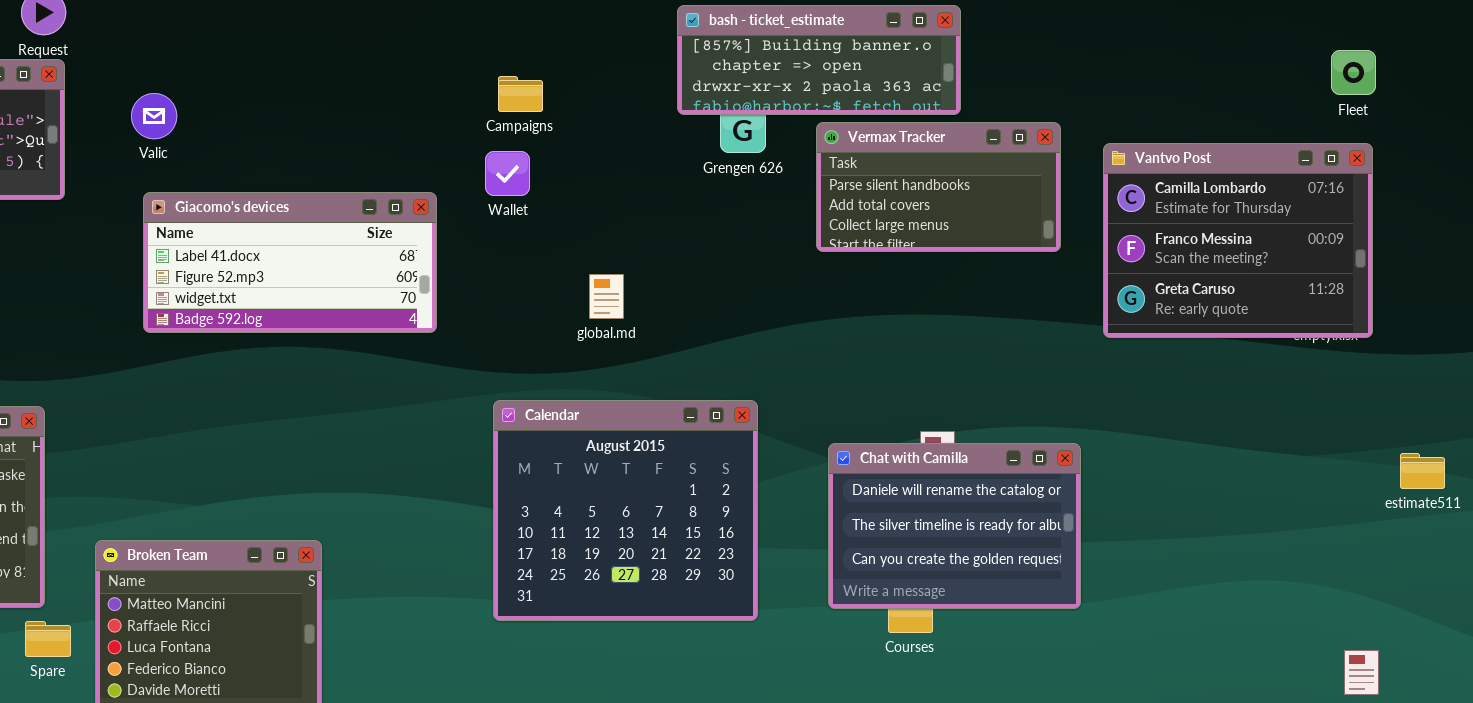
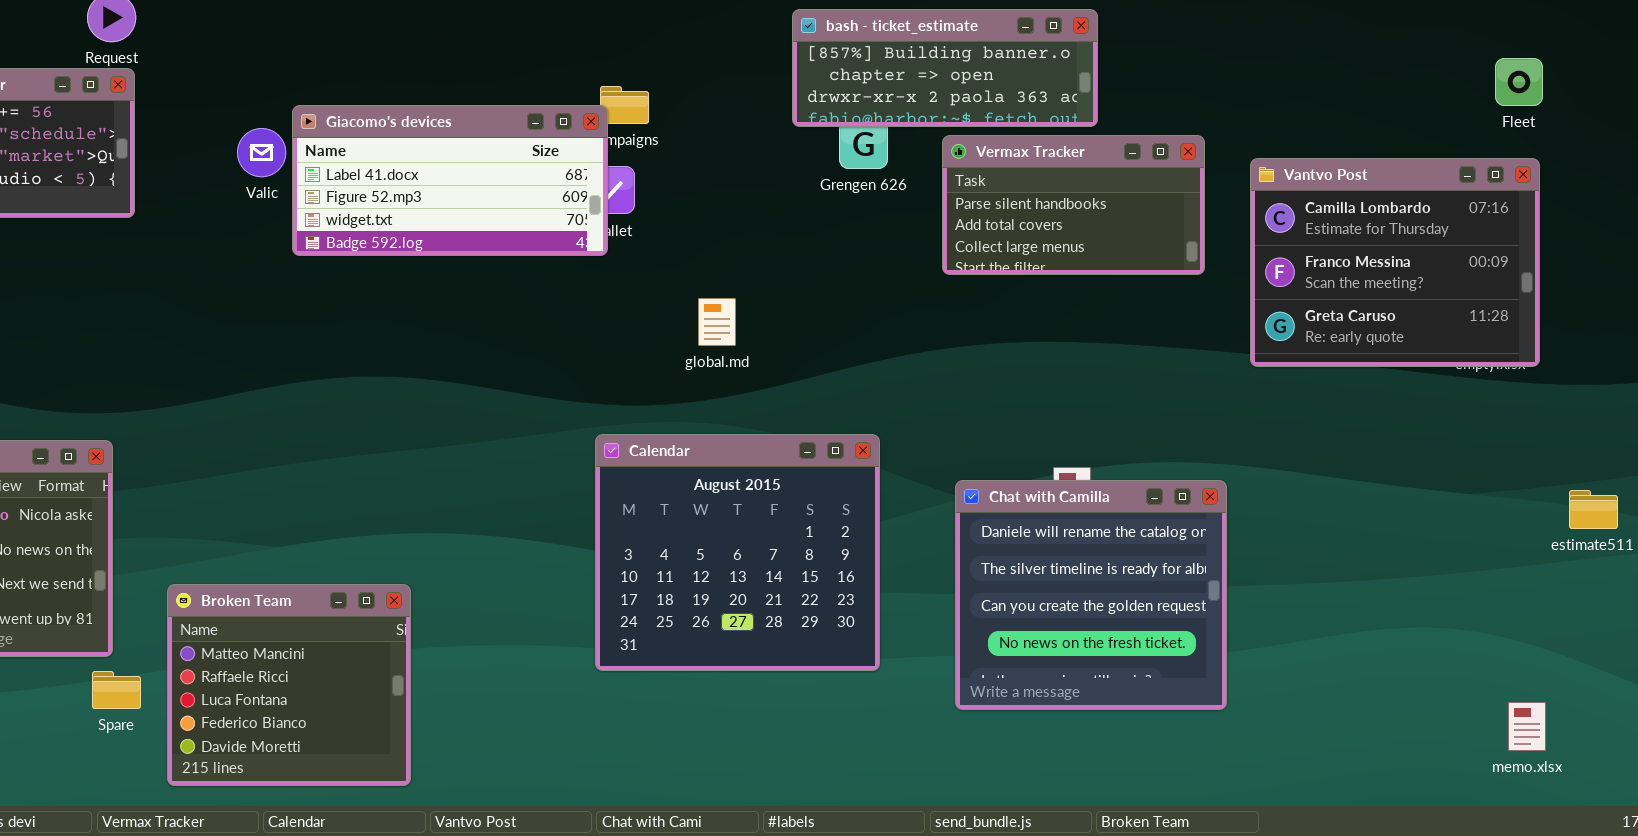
Valic: [131,93,177,139] -> [237,128,286,177], moved
Giacomo's devices: [143,192,437,333] -> [292,105,608,256], moved
Chat with Camilla: [828,443,1081,609] -> [955,480,1227,710], resized

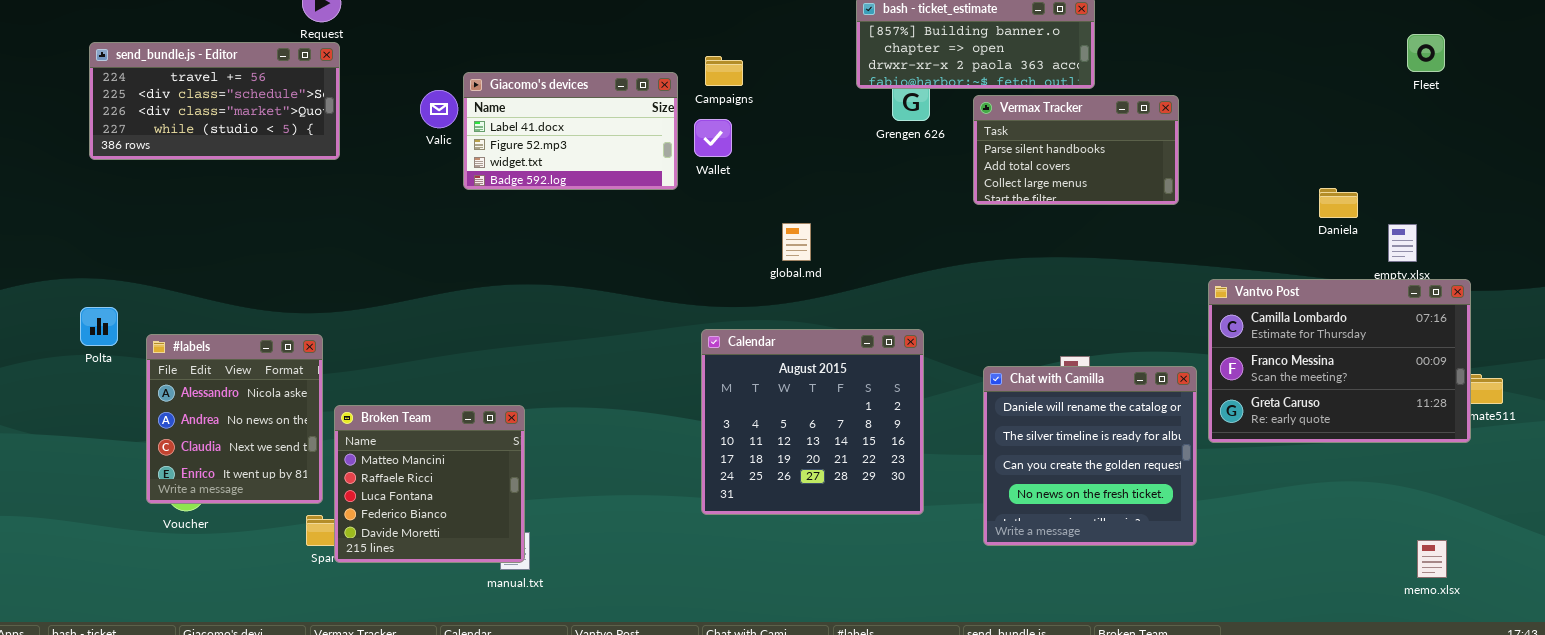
Giacomo's devices: [292,105,608,256] -> [463,72,678,190], resized
Vantvo Post: [1250,158,1540,367] -> [1208,279,1471,443], moved, resized
Broken Team: [167,584,411,786] -> [334,405,525,563], moved

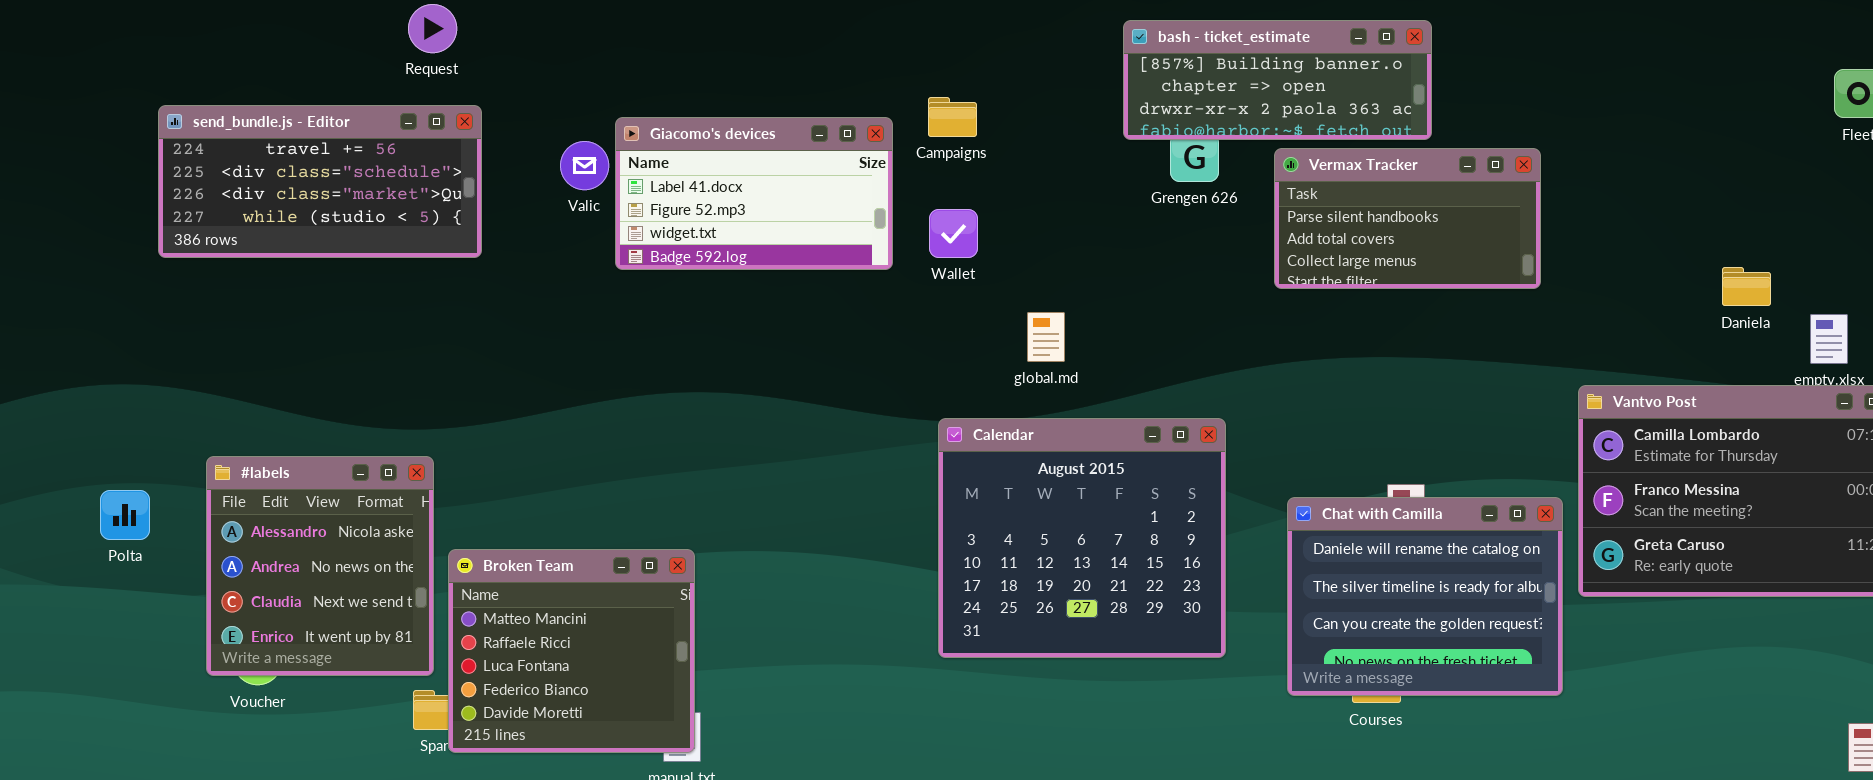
send_bundle.js - Editor: [89,42,340,160] -> [158,105,482,258], moved
Wallet: [694,119,732,157] -> [929,209,978,258], moved
Polta: [80,307,118,346] -> [100,490,150,540], moved
Calendar: [701,329,924,515] -> [938,418,1226,658], moved
Chat with Camilla: [983,366,1197,546] -> [1287,497,1563,696], resized

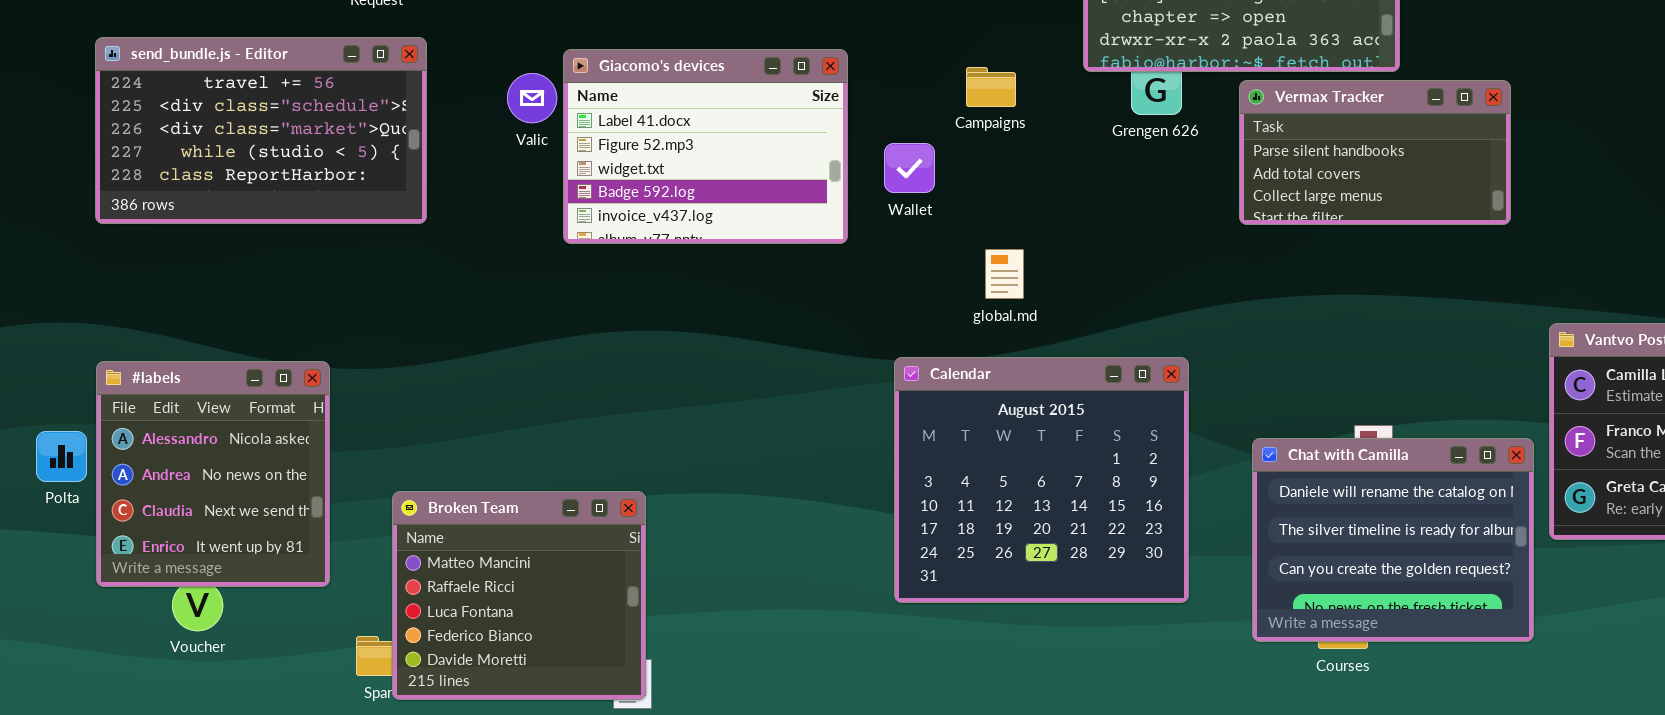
Campaigns: [928,97,977,137] -> [966,67,1016,107], moved
send_bundle.js - Editor: [158,105,482,258] -> [95,37,427,224], resized
Giacomo's devices: [615,117,893,270] -> [563,49,848,244], resized
#labels: [206,456,434,676] -> [96,361,330,587], moved

